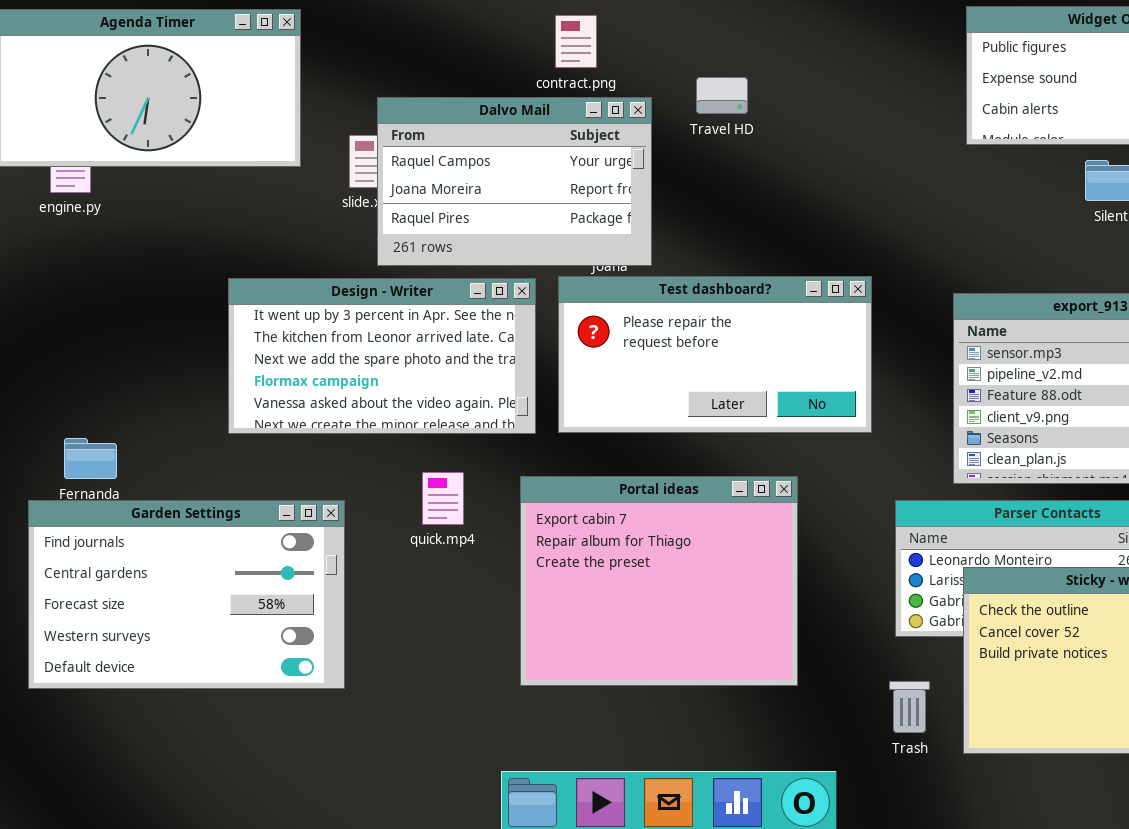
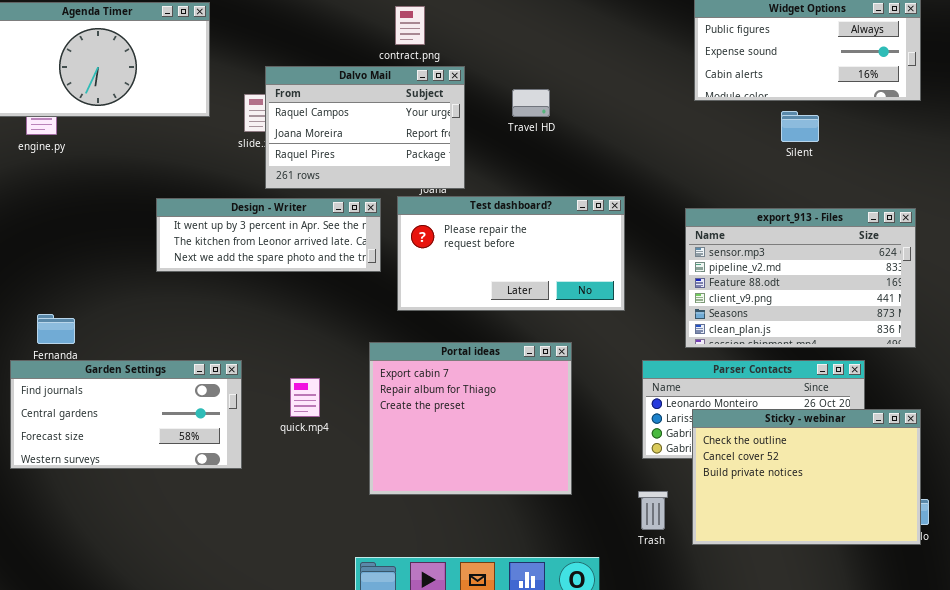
Travel HD: [696,77,748,114] -> [512,89,550,117], moved
Design - Writer: [228,278,536,434] -> [156,198,381,272], resized
quick.mp4: [422,472,464,525] -> [290,378,320,417], moved
Garden Settings: [28,500,345,689] -> [10,360,242,469], resized

